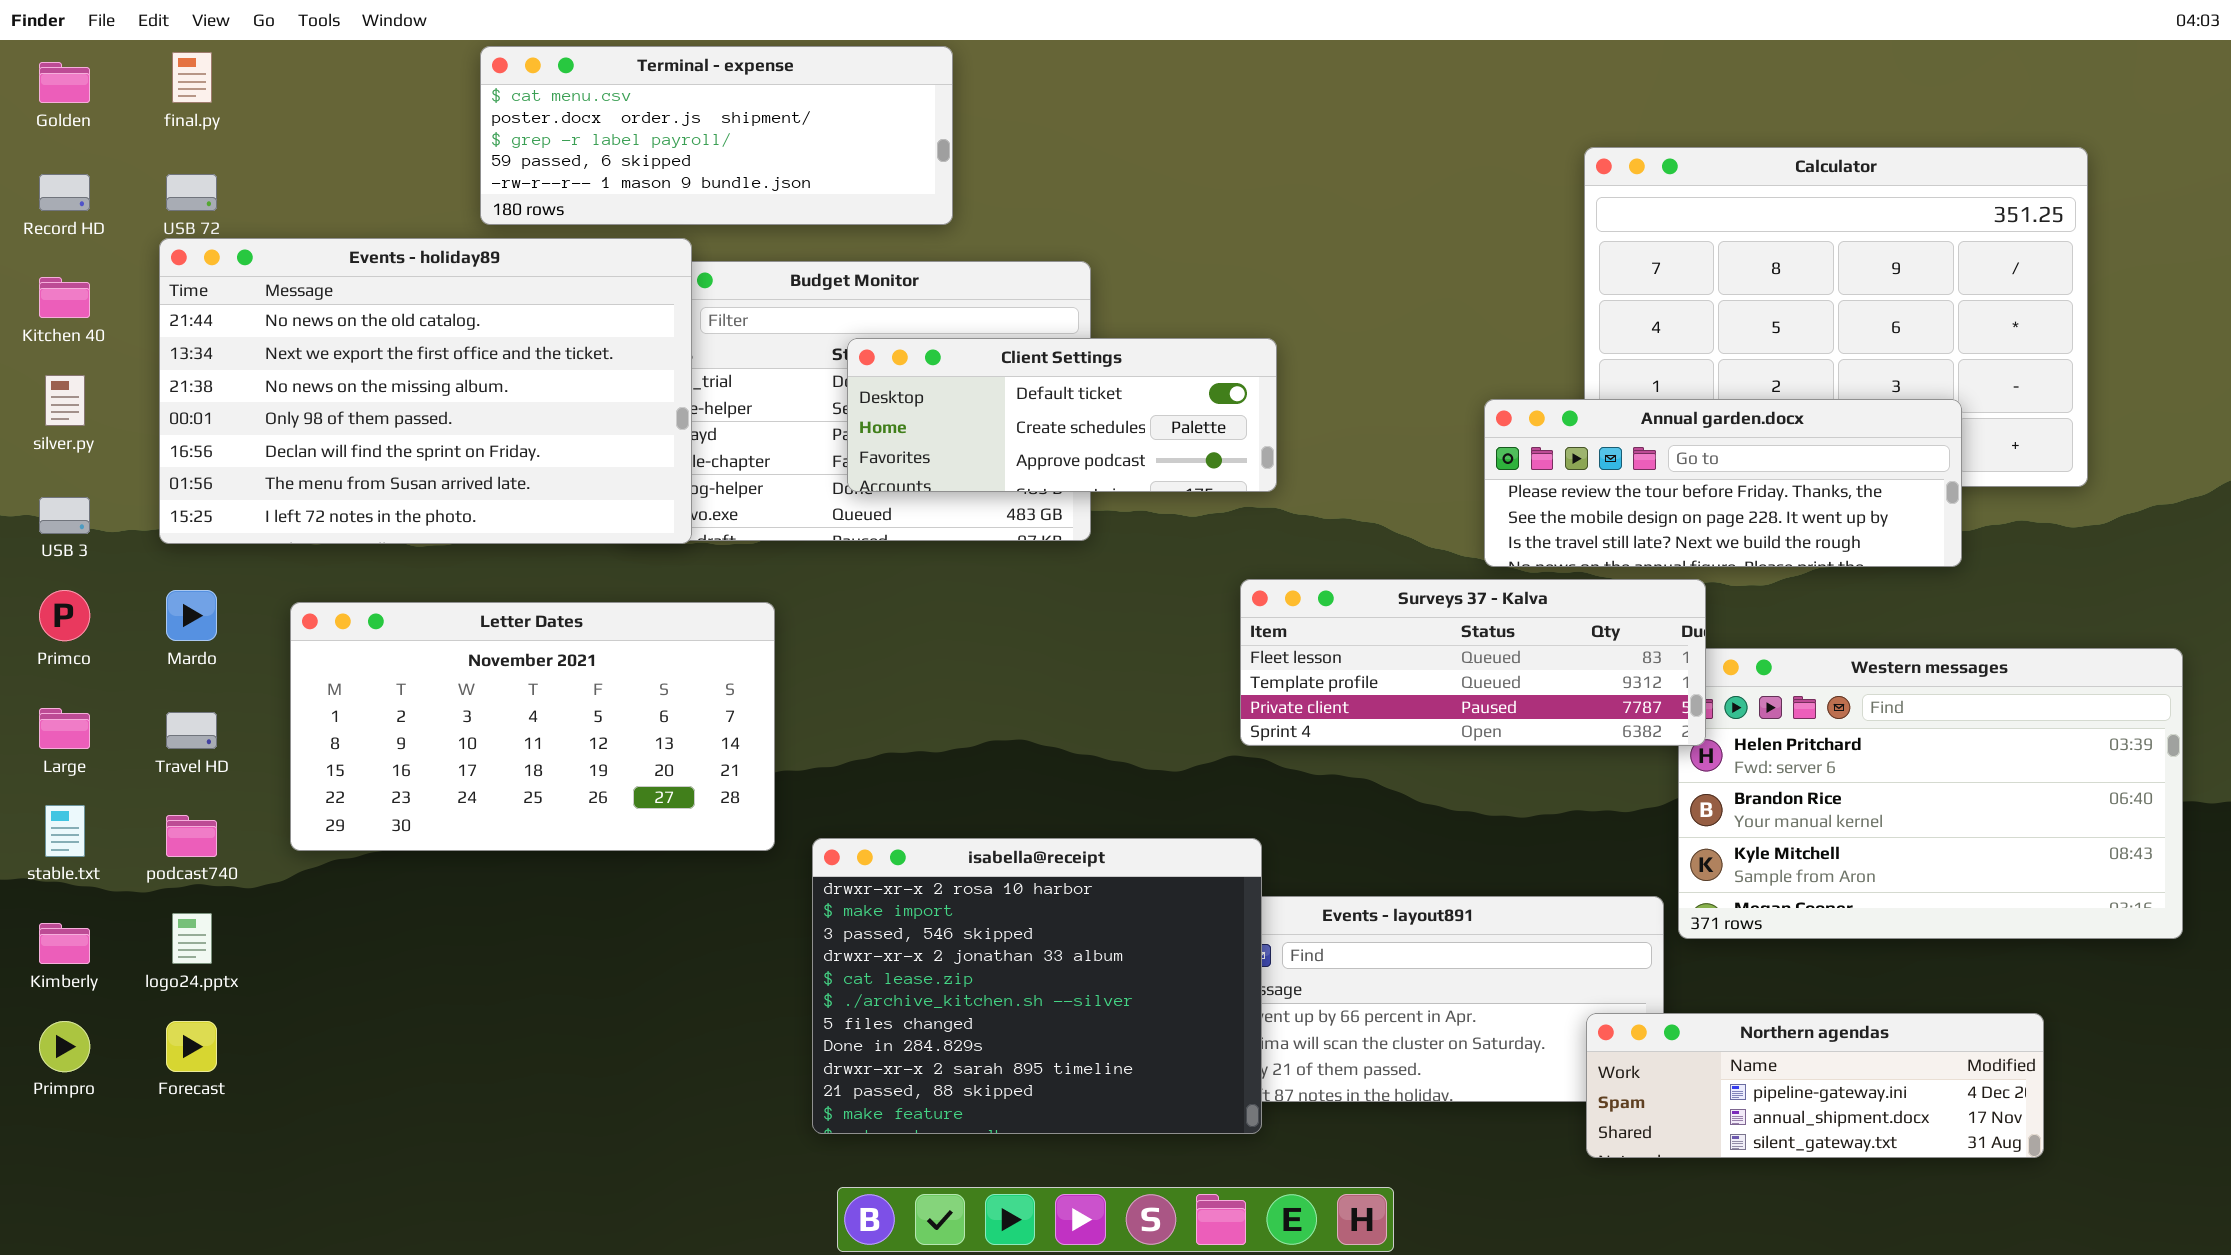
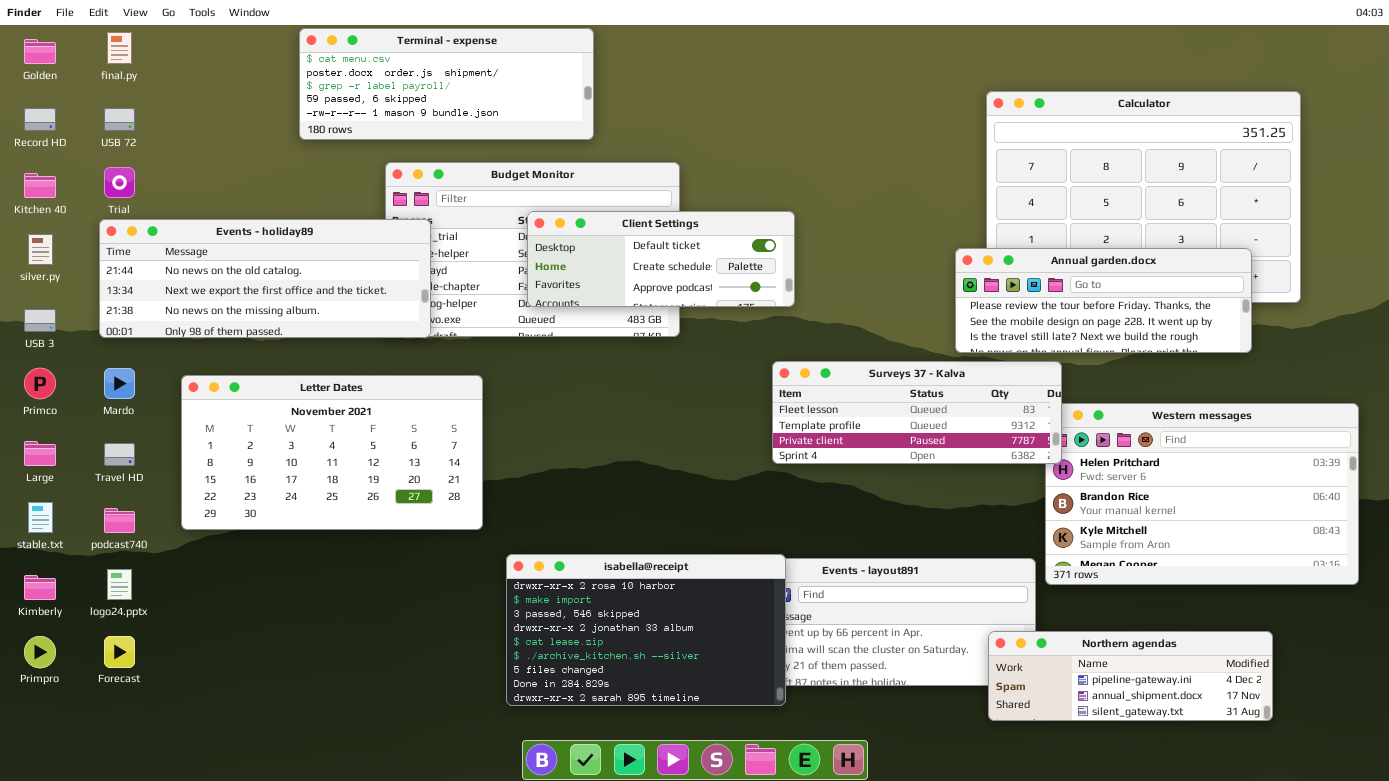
Events - holiday89: [159,238,692,544] -> [99,219,431,338], resized
Annual garden.docx: [1484,399,1962,567] -> [955,248,1252,353], moved
isabella@receipt: [812,838,1262,1134] -> [506,554,786,706], resized

